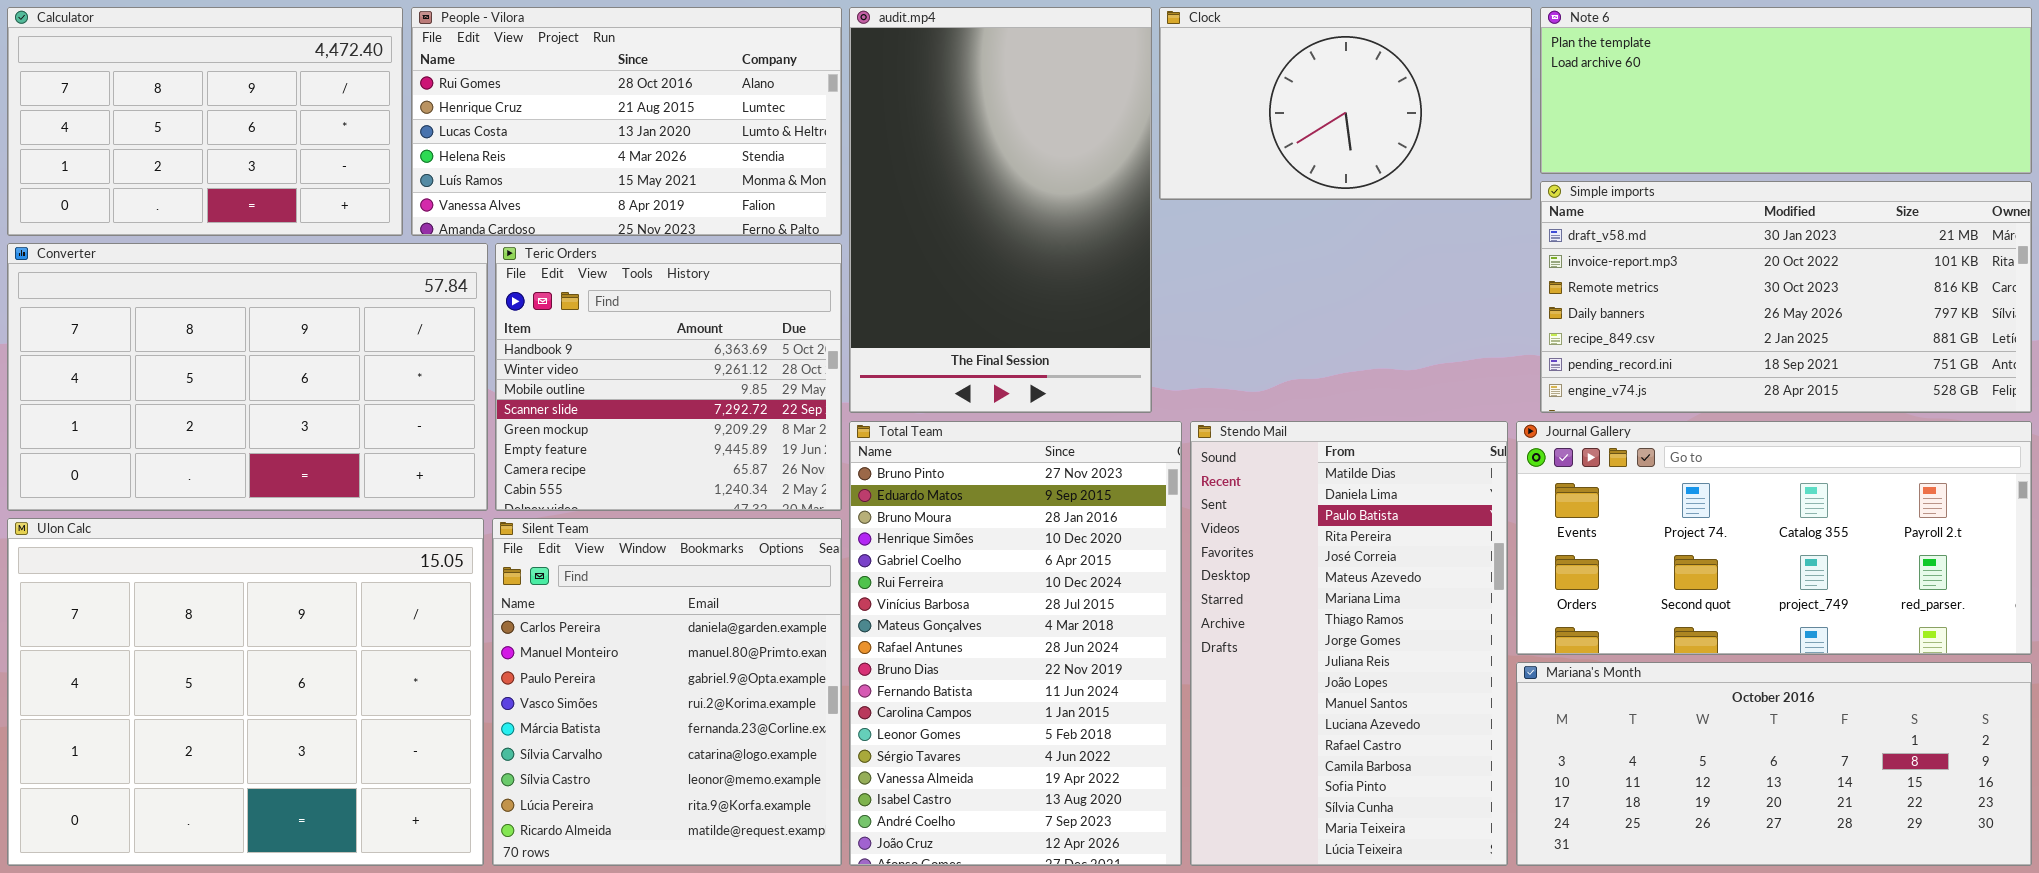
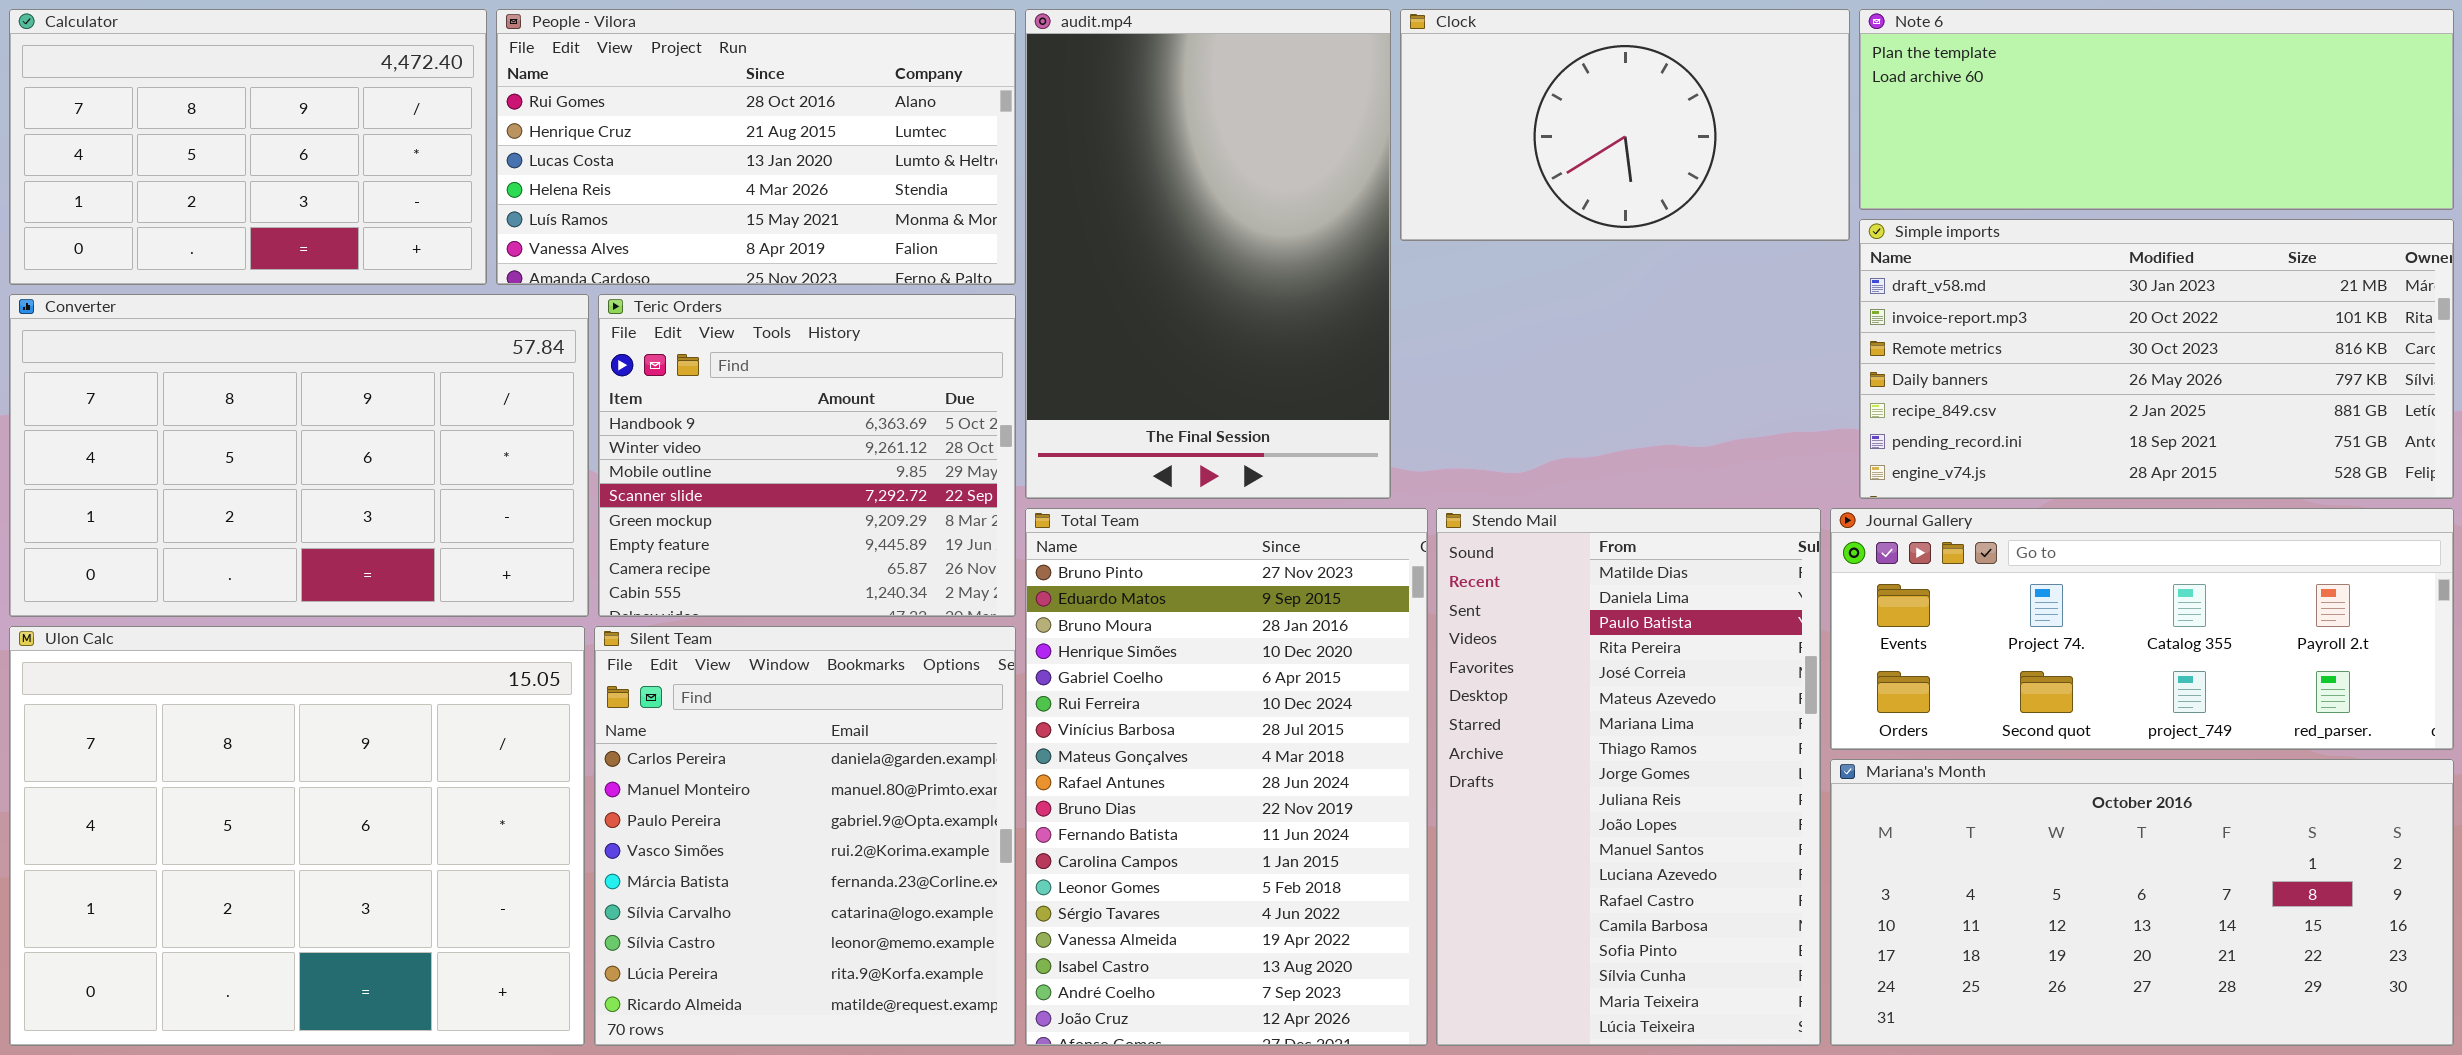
Journal Gallery: [1516,421,2032,655] -> [1830,508,2454,750], resized
Mariana's Month: [1516,662,2032,866] -> [1830,759,2454,1046], resized

